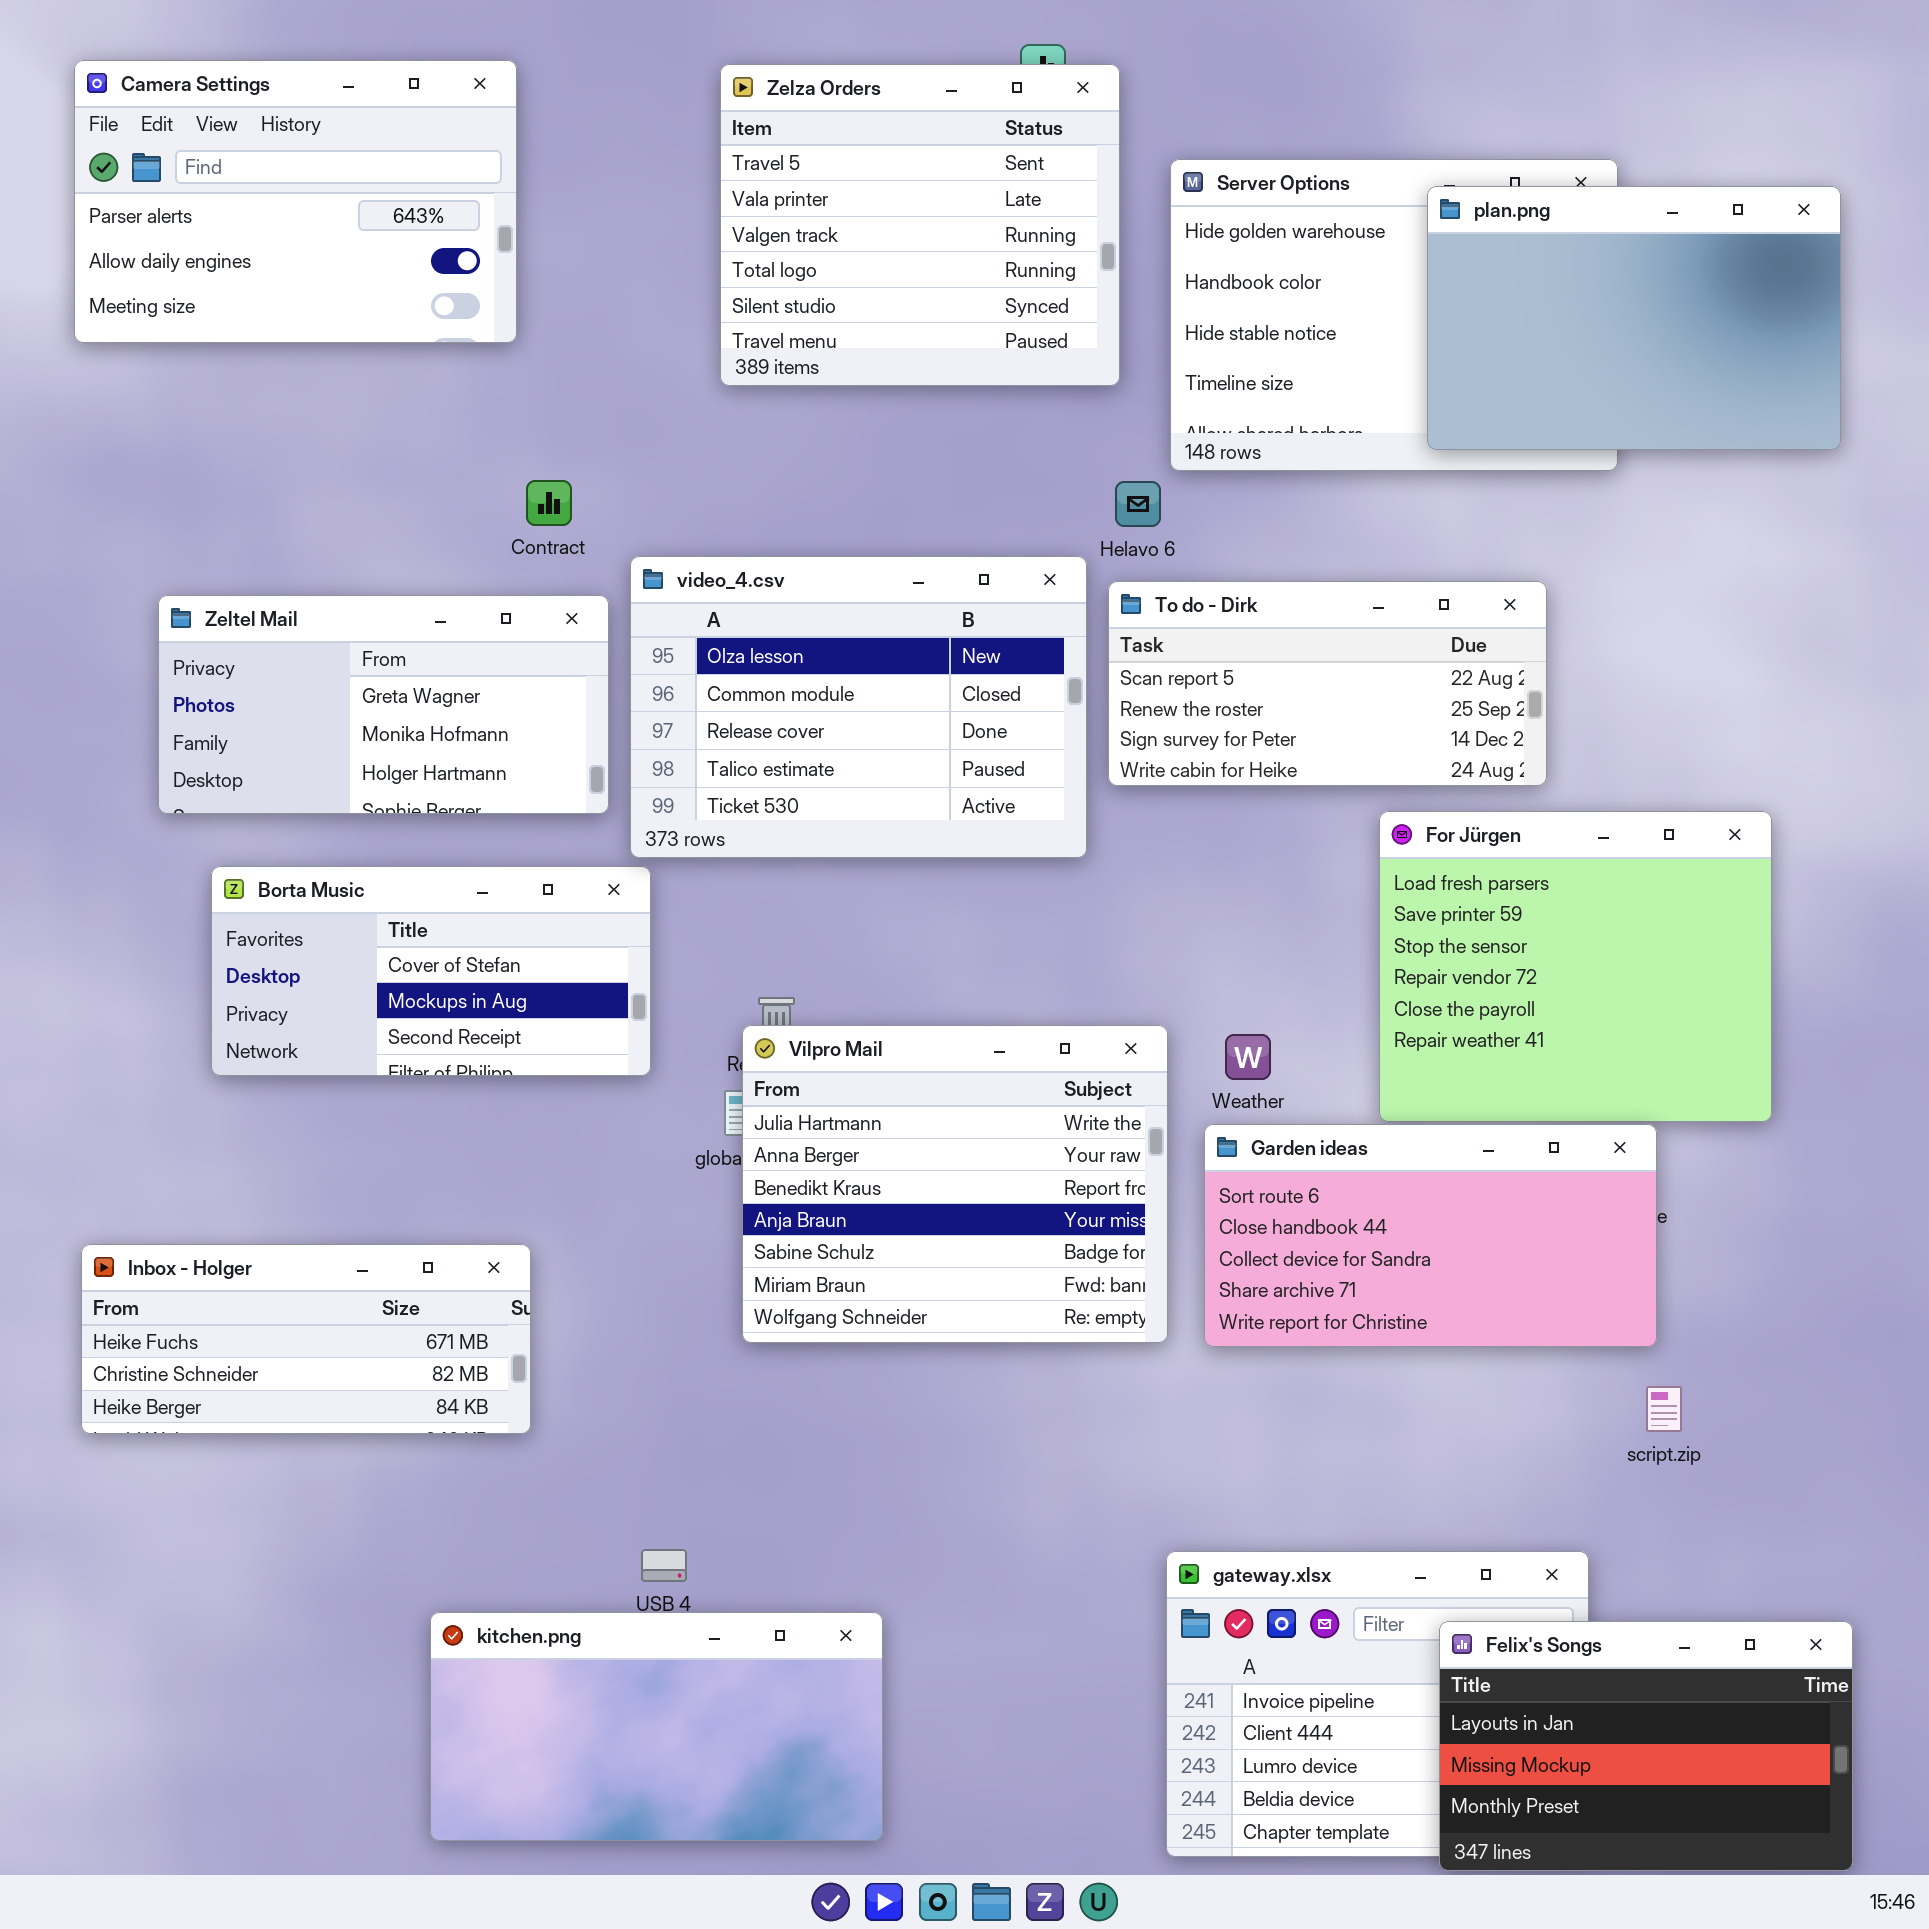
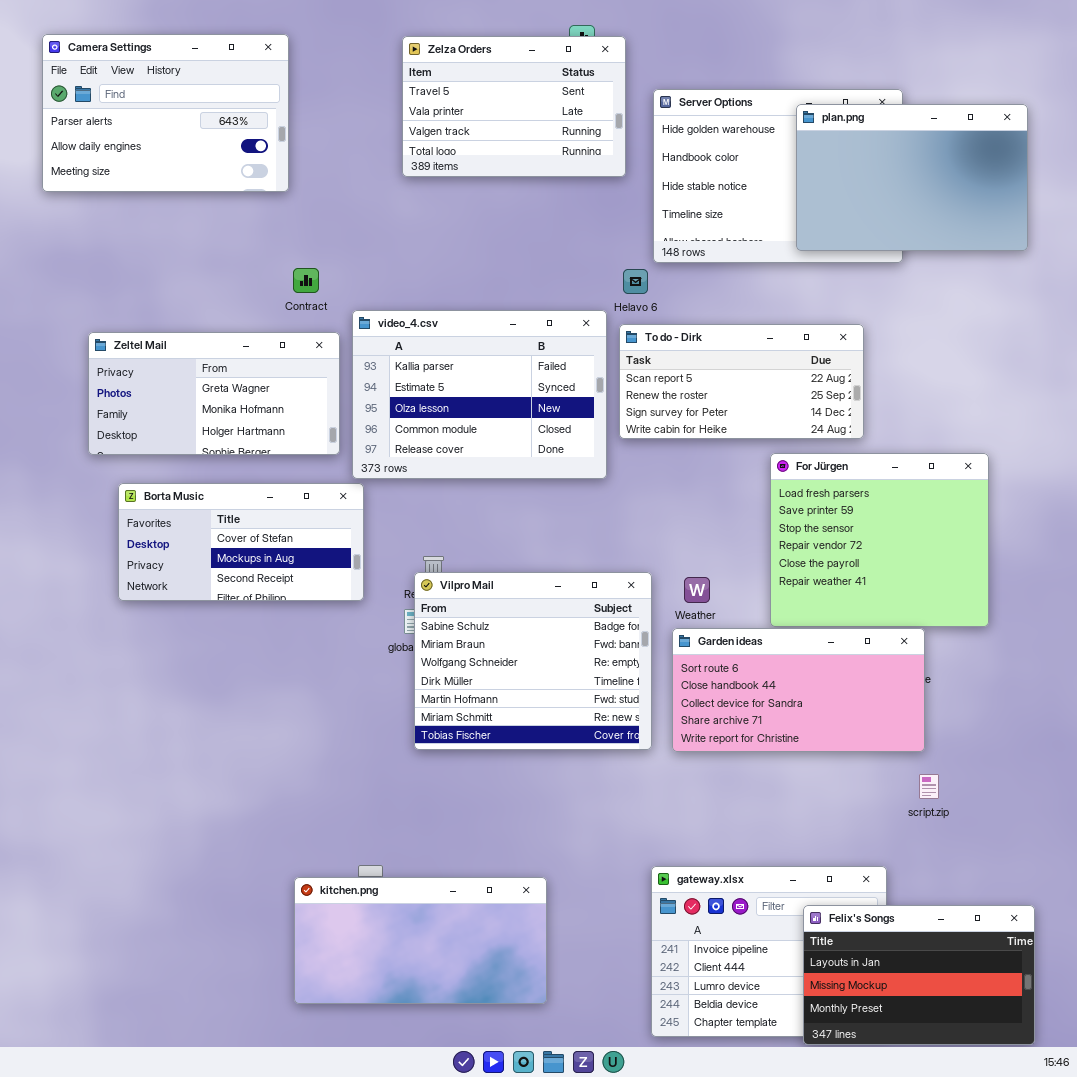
Zelza Orders: [720,64,1120,386] -> [402,36,626,177], resized
video_4.csv: [630,556,1087,858] -> [352,310,607,479], scrolled up 2 rows
Vilpro Mail: [742,1025,1168,1343] -> [414,572,652,750], scrolled down 4 rows
Inbox - Holger: [81,1244,531,1434] -> none, closed
kitchen.png: [430,1612,883,1841] -> [294,877,547,1004], moved

